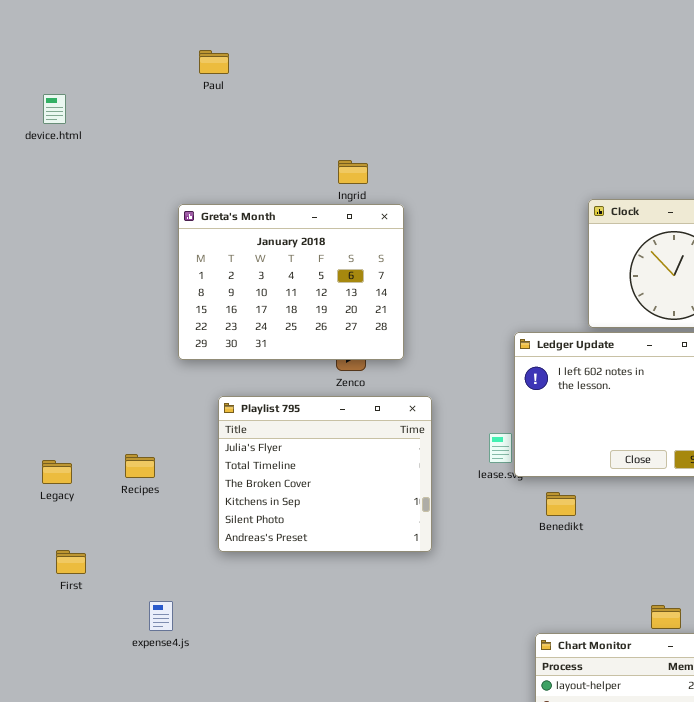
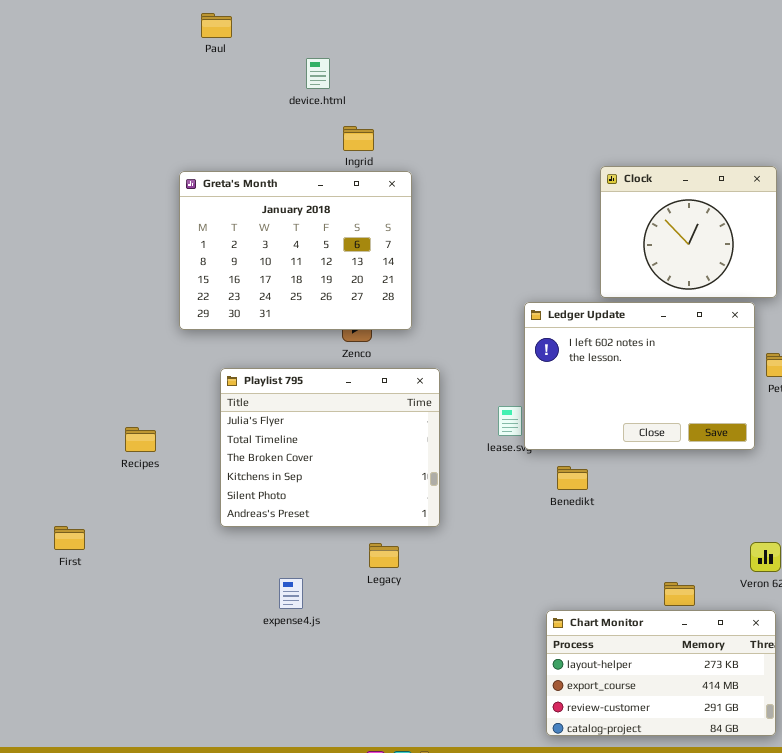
device.html: [43,94,66,124] -> [306,58,330,89], moved
Legacy: [42,460,72,484] -> [369,543,399,568], moved
expense4.js: [149,601,173,631] -> [279,578,303,609], moved

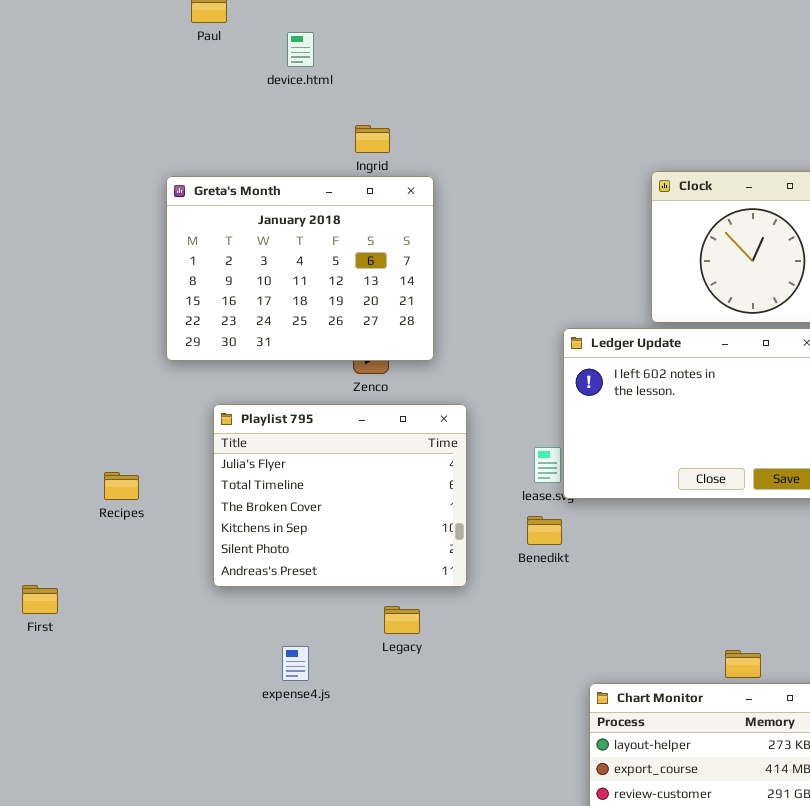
device.html: [306,58,330,89] -> [287,32,314,67], moved
Benedikt: [557,466,588,490] -> [527,516,562,545], moved

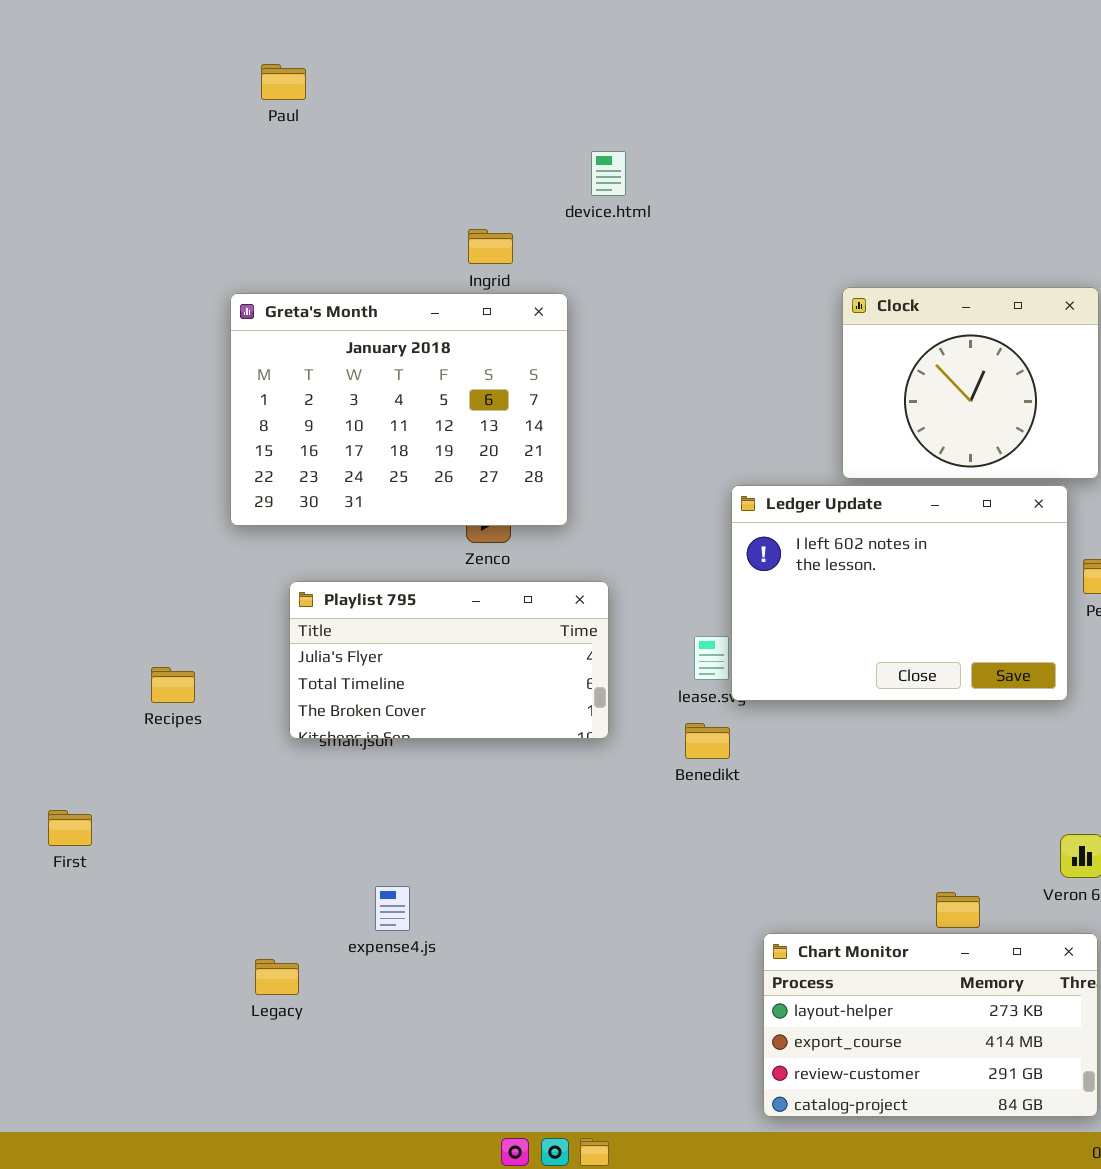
device.html: [287,32,314,67] -> [591,151,626,196], moved
Playlist 795: [213,404,467,587] -> [289,581,609,739], resized
Legacy: [384,606,420,634] -> [255,959,299,995], moved

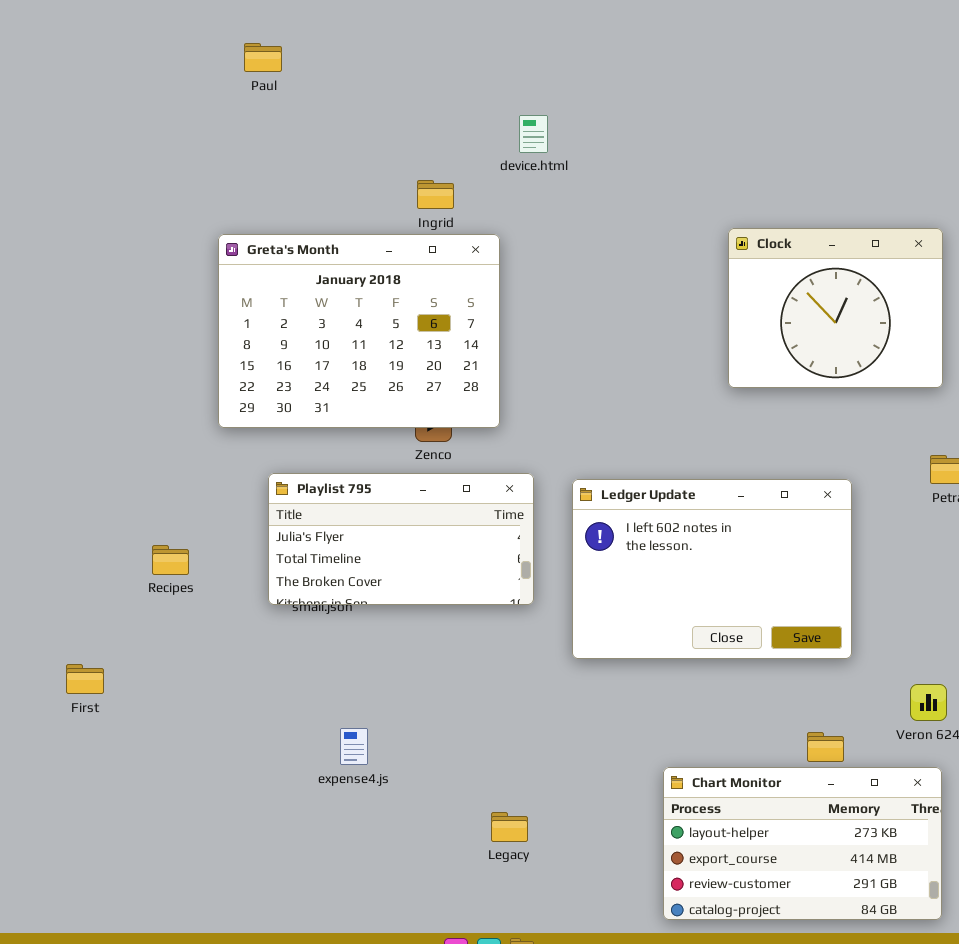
Ledger Update: [731,485,1068,701] -> [572,479,852,659], moved
Legacy: [255,959,299,995] -> [491,812,528,842], moved

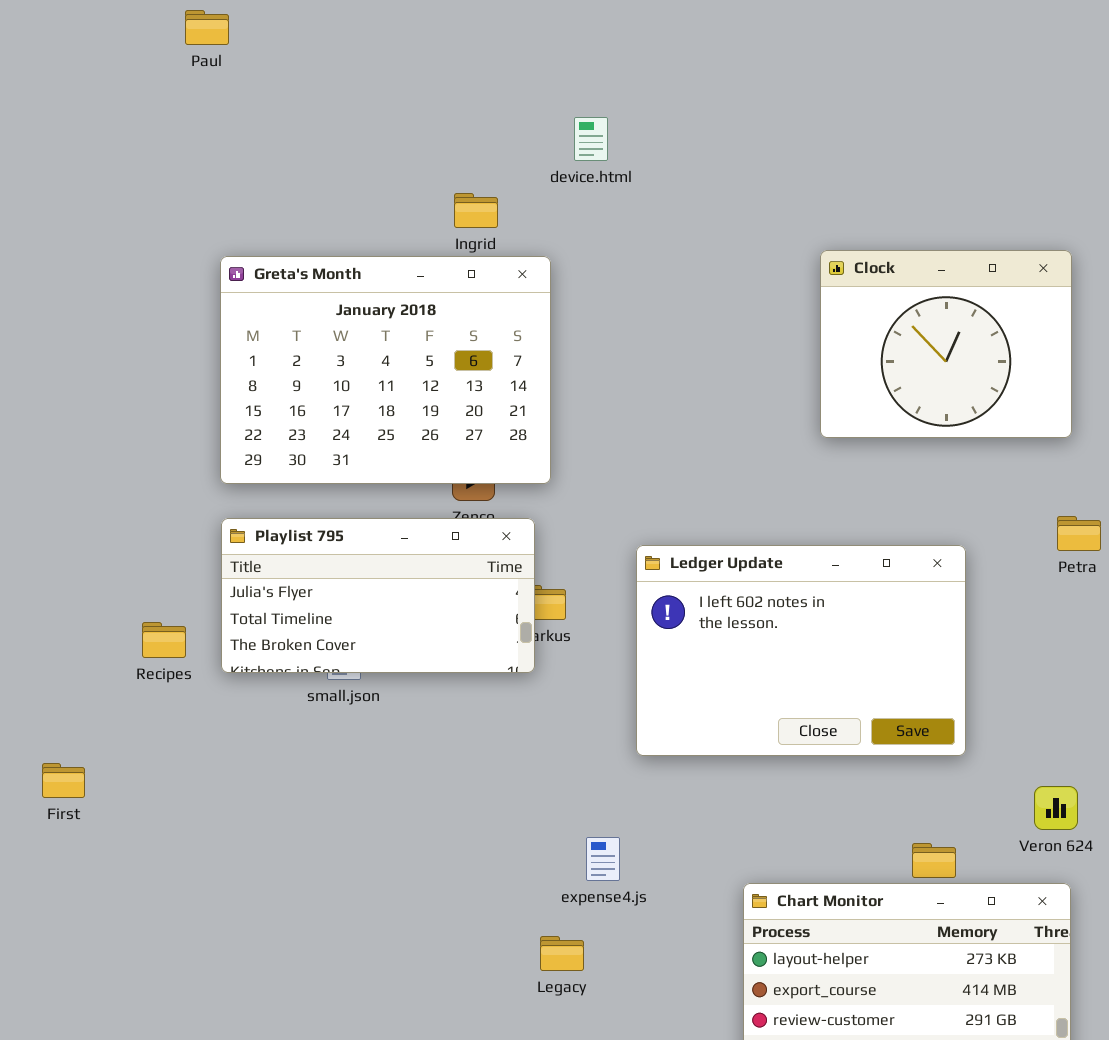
Paul: [244,43,282,72] -> [185,10,229,45], moved
Playlist 795: [268,473,534,605] -> [221,518,535,673], moved
expense4.js: [340,728,368,765] -> [586,837,620,881], moved

